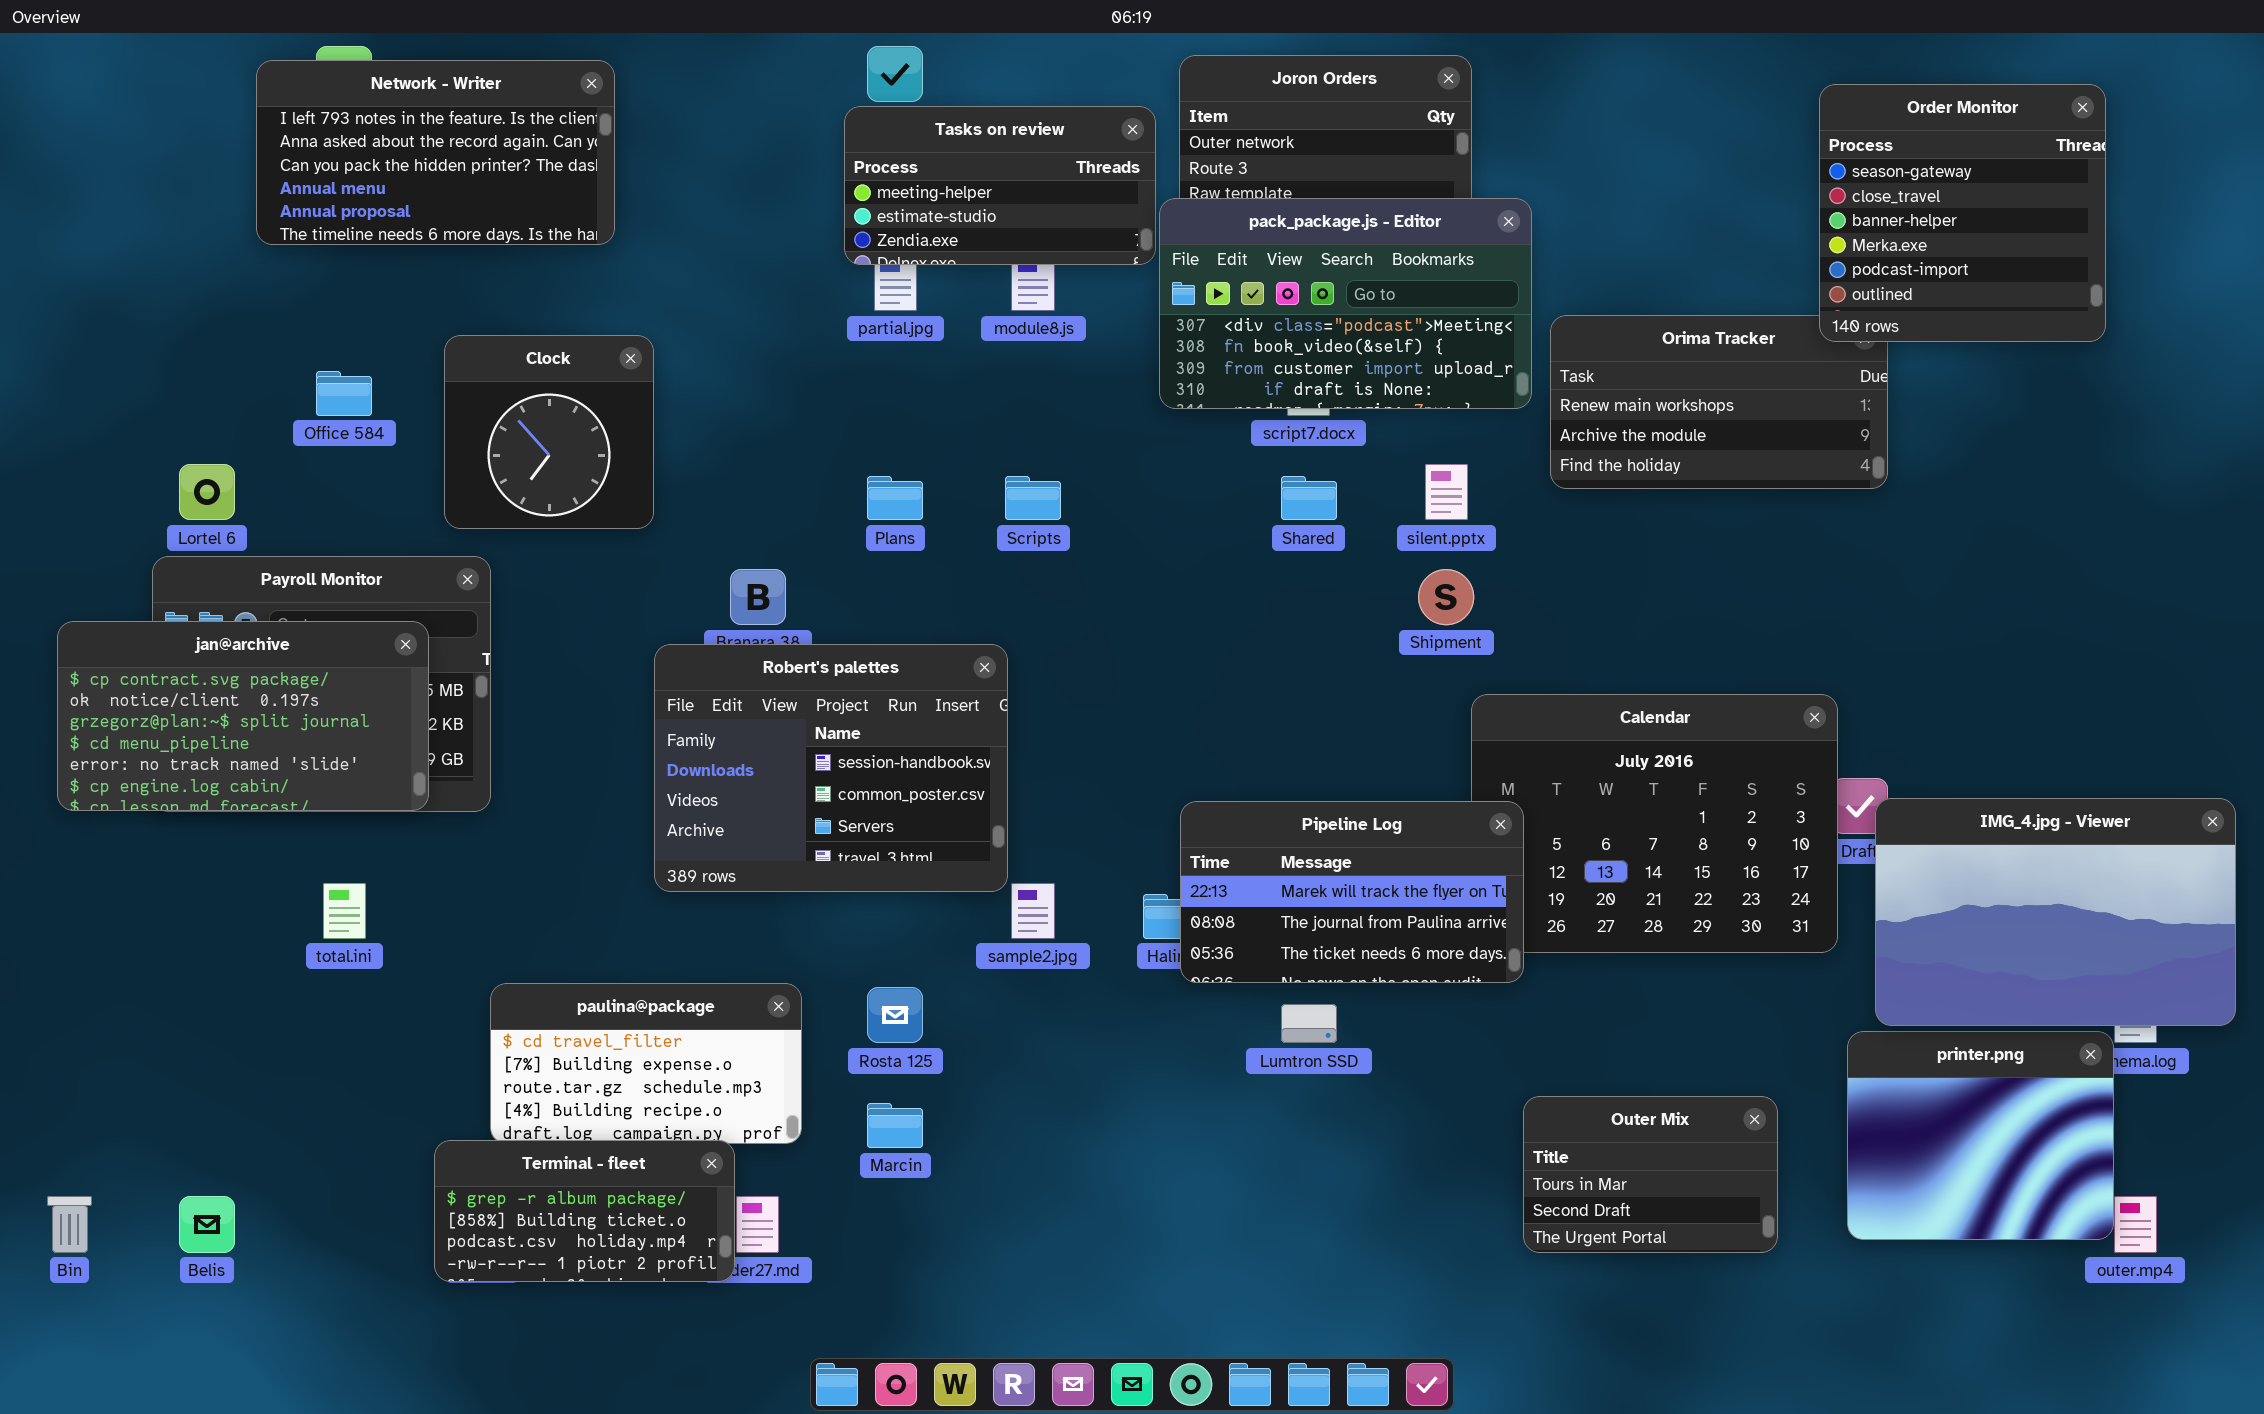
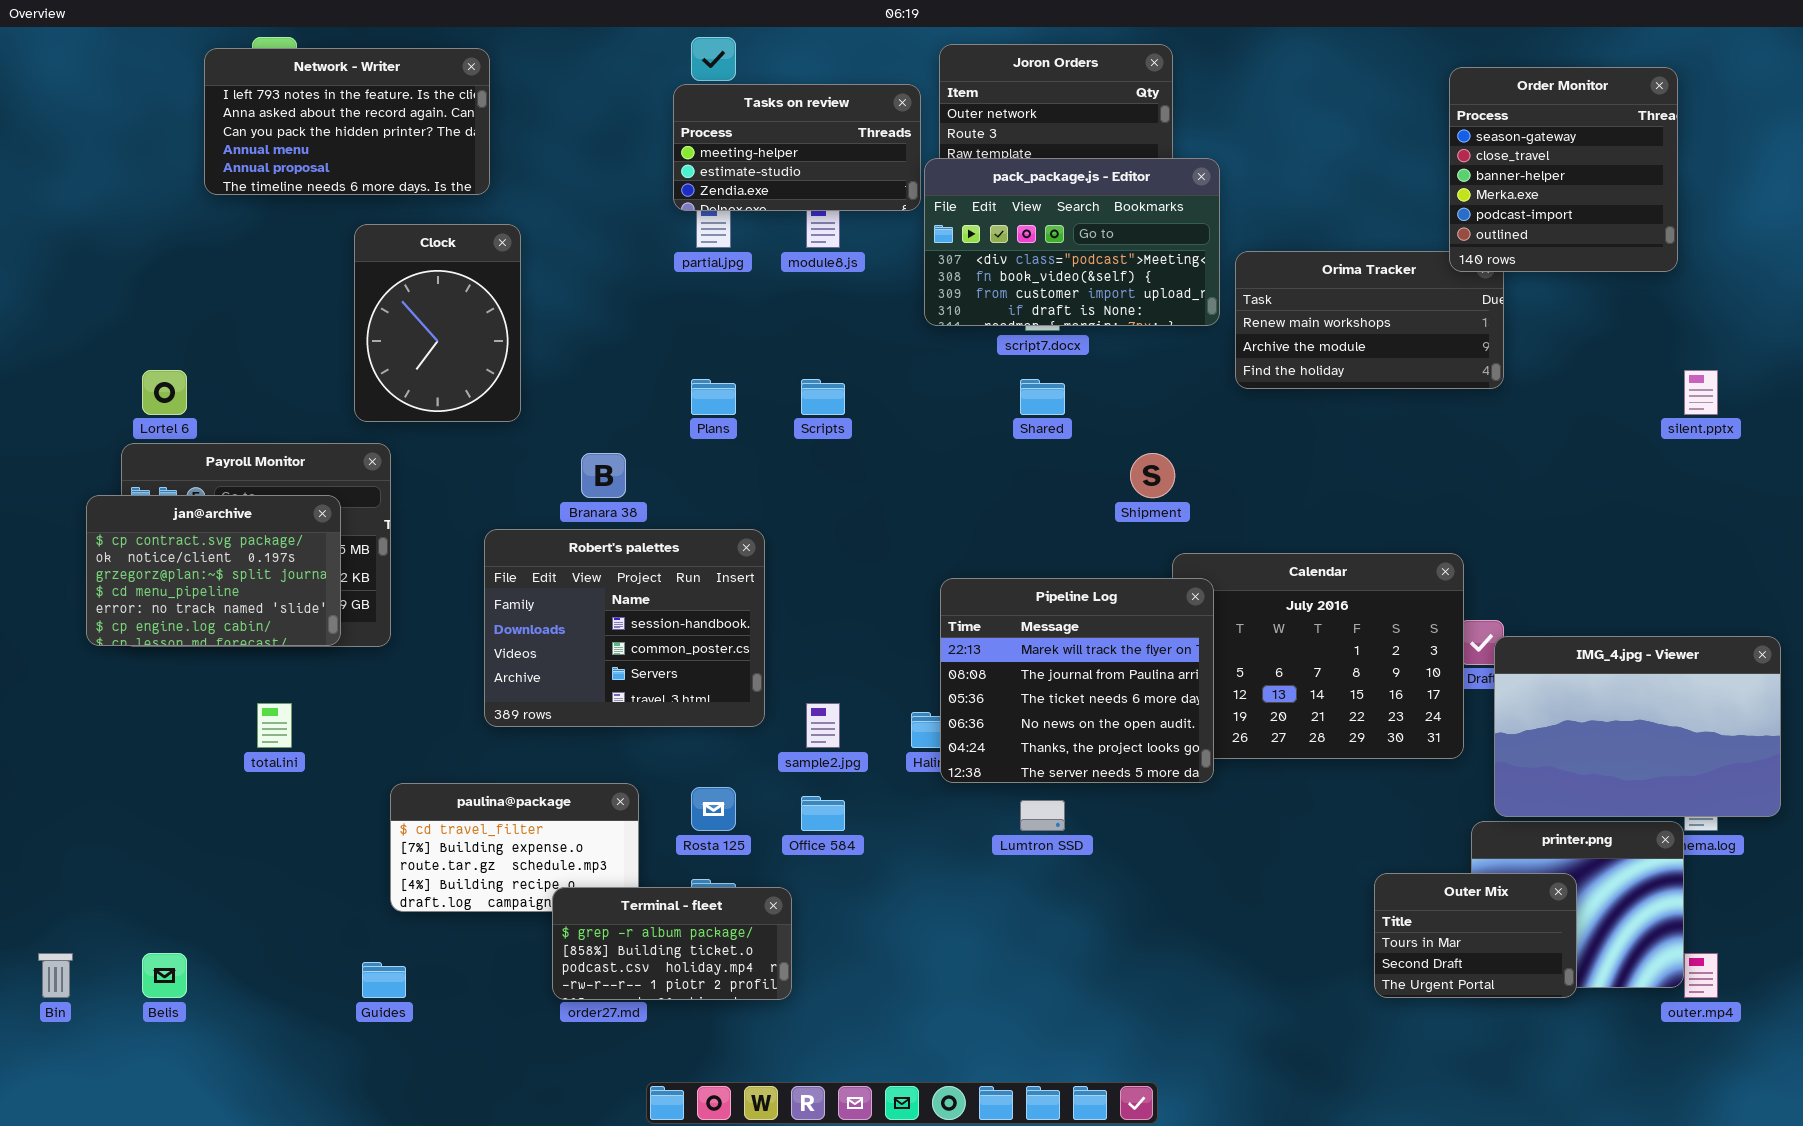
Clock: [444,335,654,529] -> [354,224,521,422], resized
Office 584: [316,371,372,416] -> [801,796,845,831], moved
silent.pptx: [1425,464,1468,520] -> [1684,370,1718,415], moved
jan@archive: [57,621,429,811] -> [86,495,341,646], resized
Robert's palettes: [654,644,1008,892] -> [484,529,765,727], moved
Pipeline Log: [1180,801,1524,983] -> [940,578,1214,783], resized
Outer Mix: [1523,1096,1778,1253] -> [1374,873,1577,998], moved
Terminal - fleet: [434,1140,735,1282] -> [552,887,792,1000], moved

